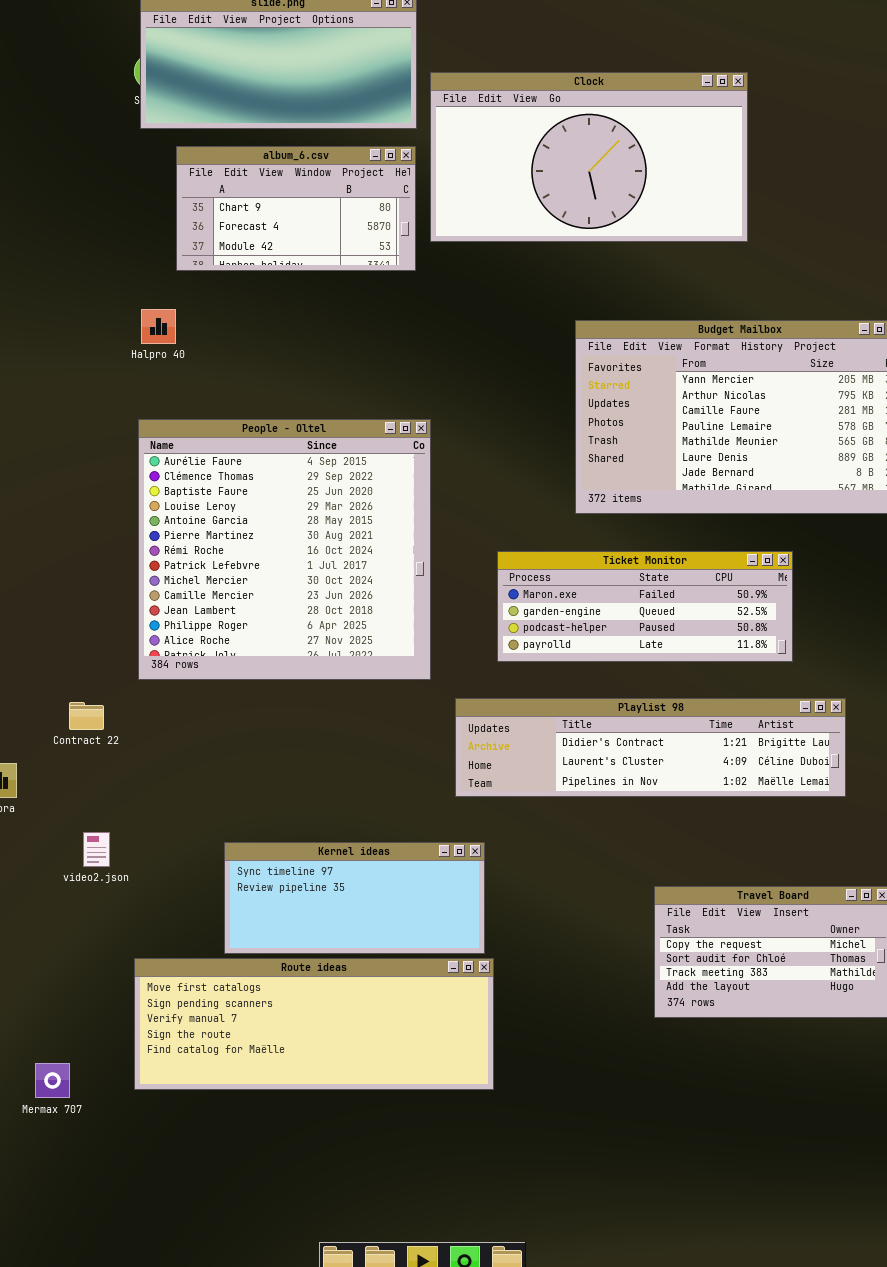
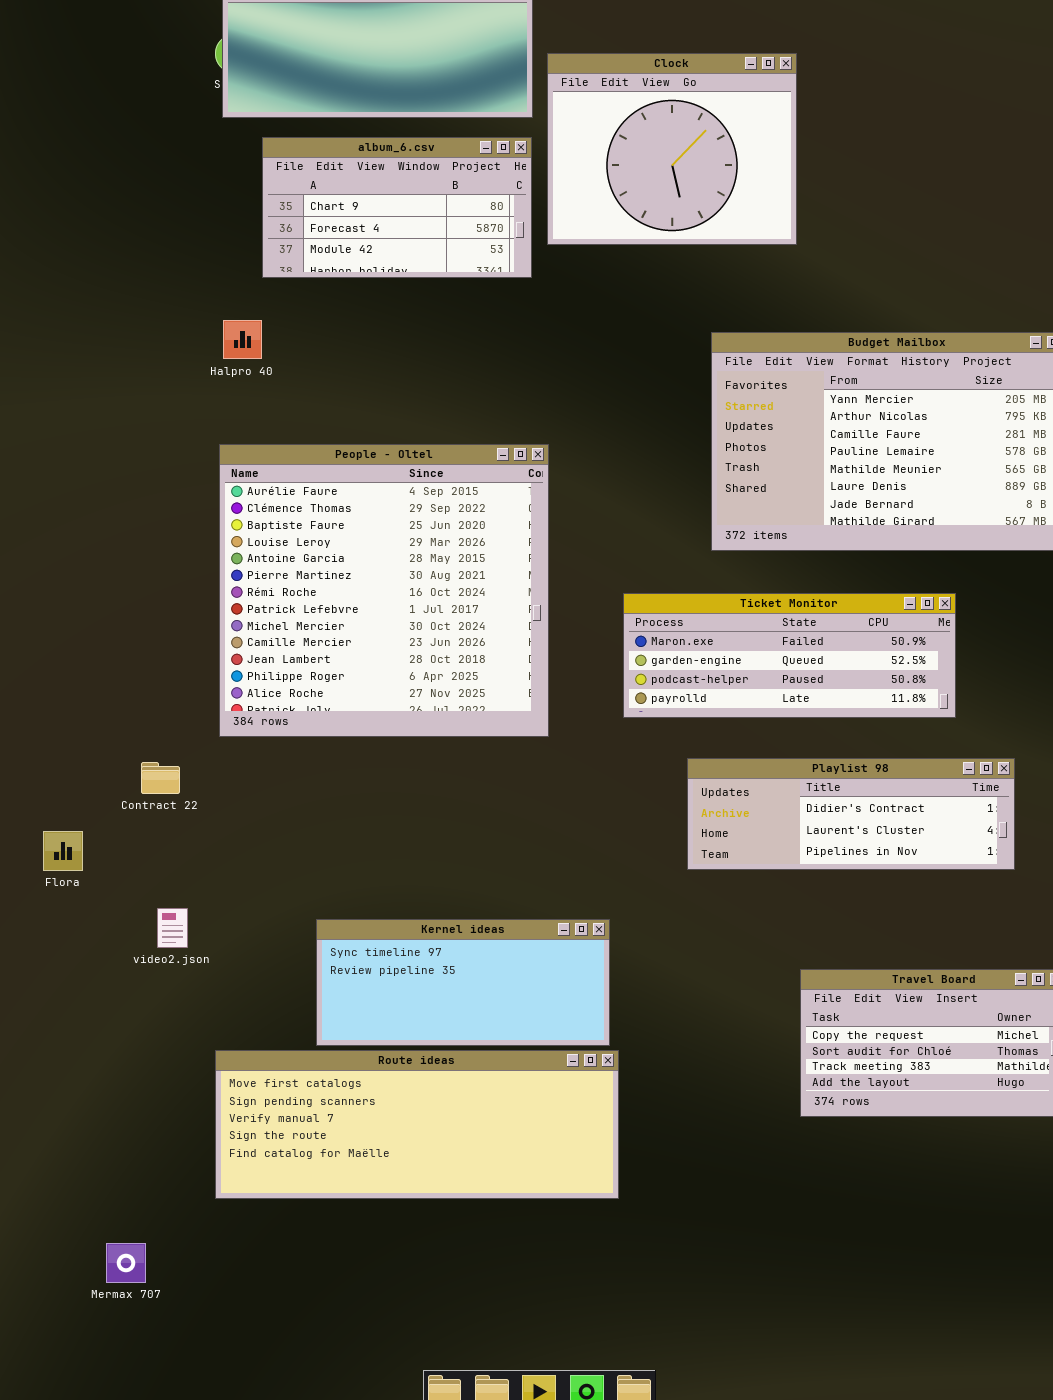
Clock: [430,72,748,242] -> [547,53,797,245], resized
Playlist 98: [455,698,846,797] -> [687,758,1015,870], resized
Mermax 707: [35,1063,70,1098] -> [106,1243,146,1283], moved

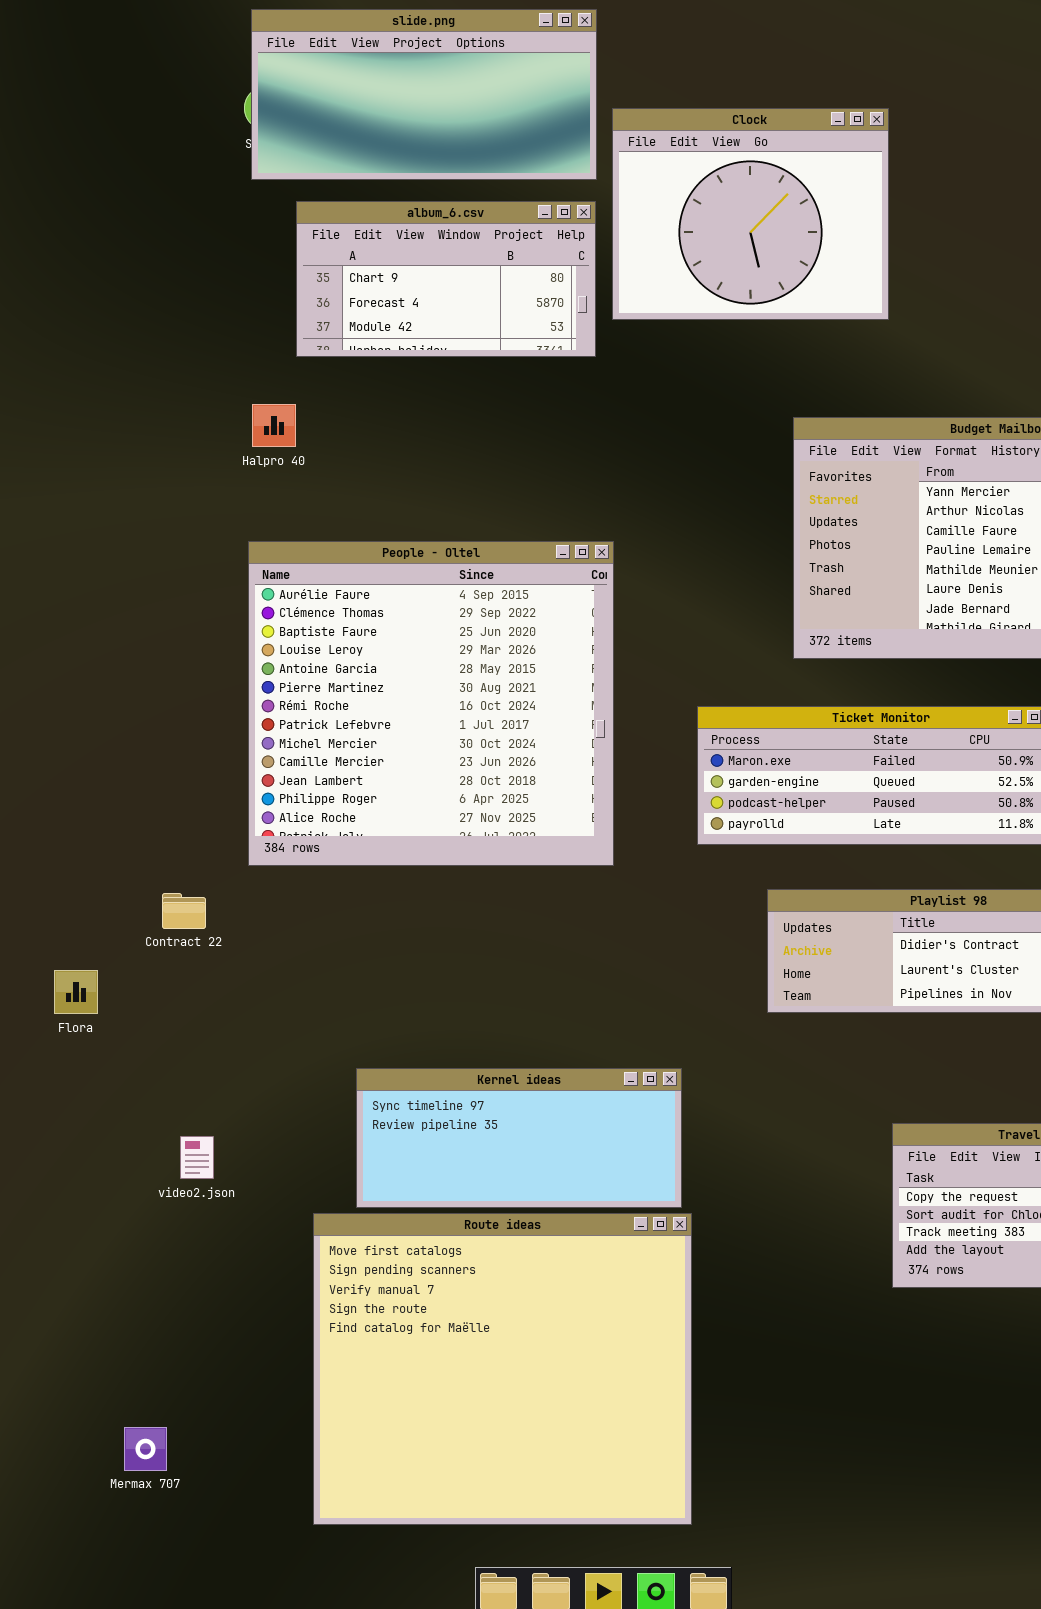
video2.json: [157,908,188,948] -> [180,1136,214,1179], moved
Route ideas: [215,1050,619,1199] -> [313,1213,692,1525], resized

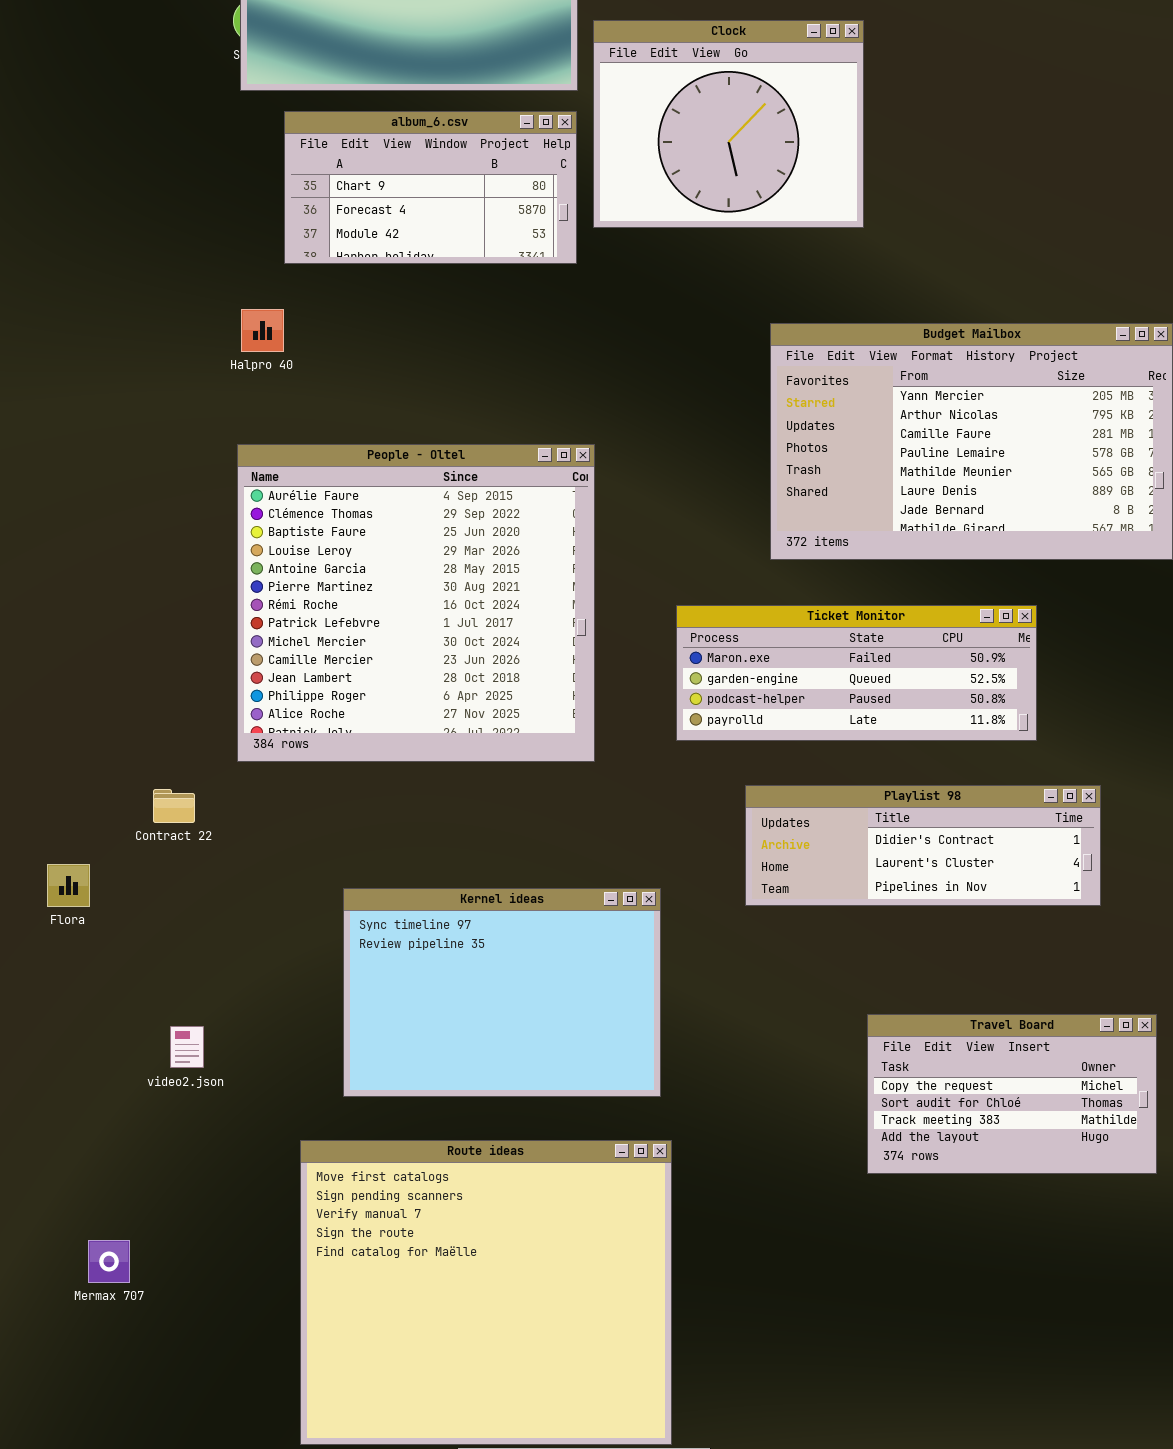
Kernel ideas: [356,1068,682,1208] -> [343,888,661,1097], resized
Route ideas: [313,1213,692,1525] -> [300,1140,672,1445], moved
Mermax 707: [124,1427,167,1471] -> [88,1240,130,1283], moved

